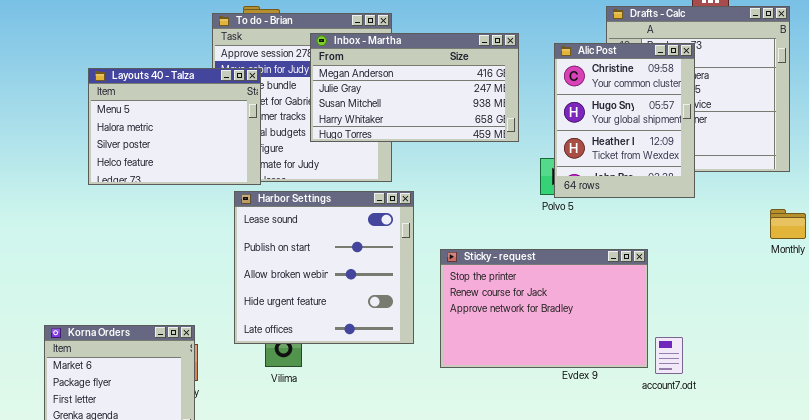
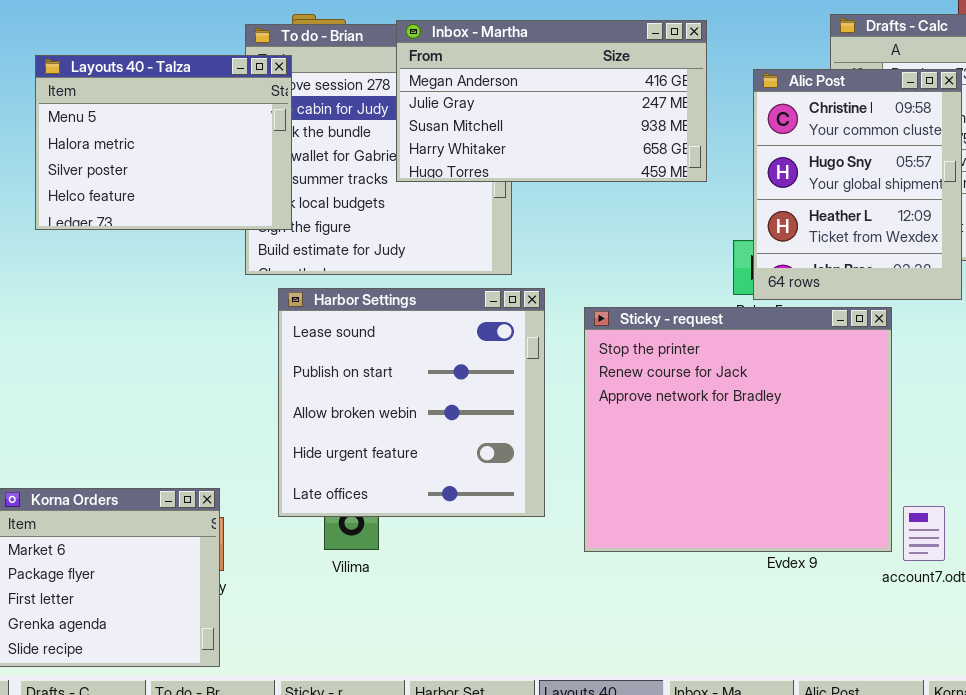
Inbox - Martha: [310,33,519,142] -> [396,20,707,182], moved
Layouts 40 - Talza: [88,68,261,185] -> [35,55,292,230], moved
Sticky - request: [440,249,648,368] -> [584,307,892,552], resized

